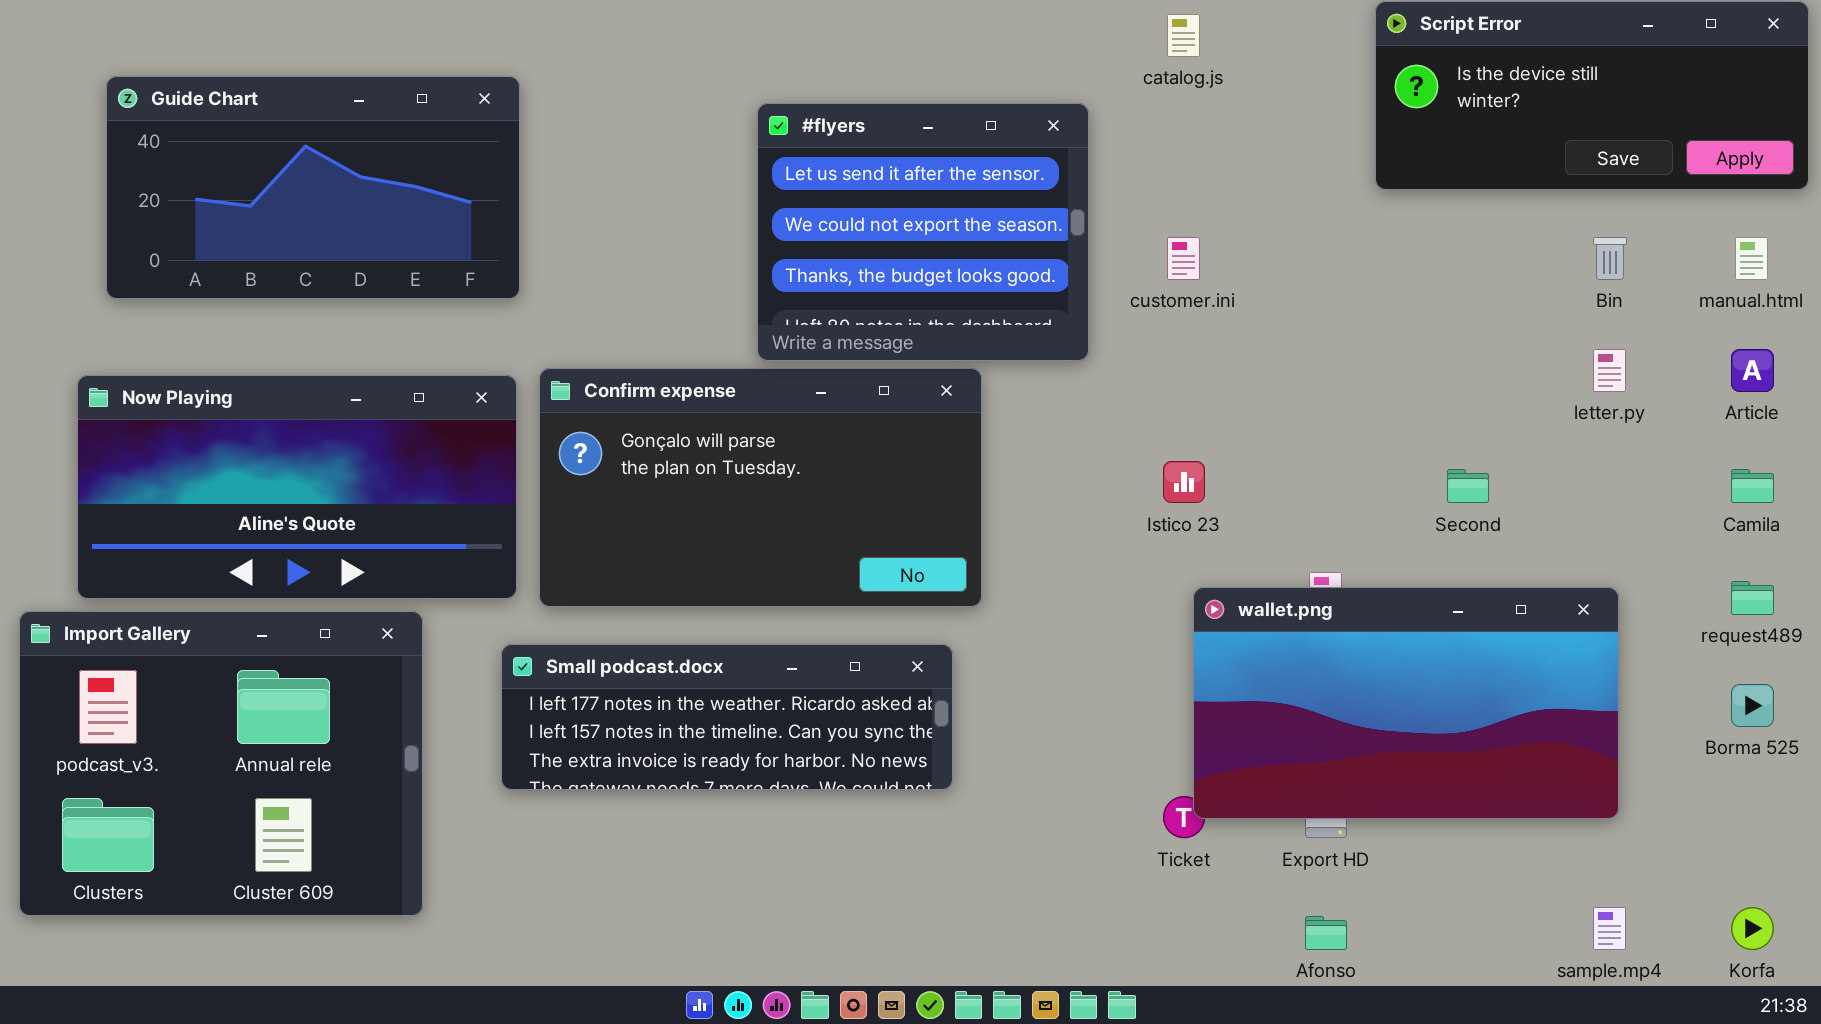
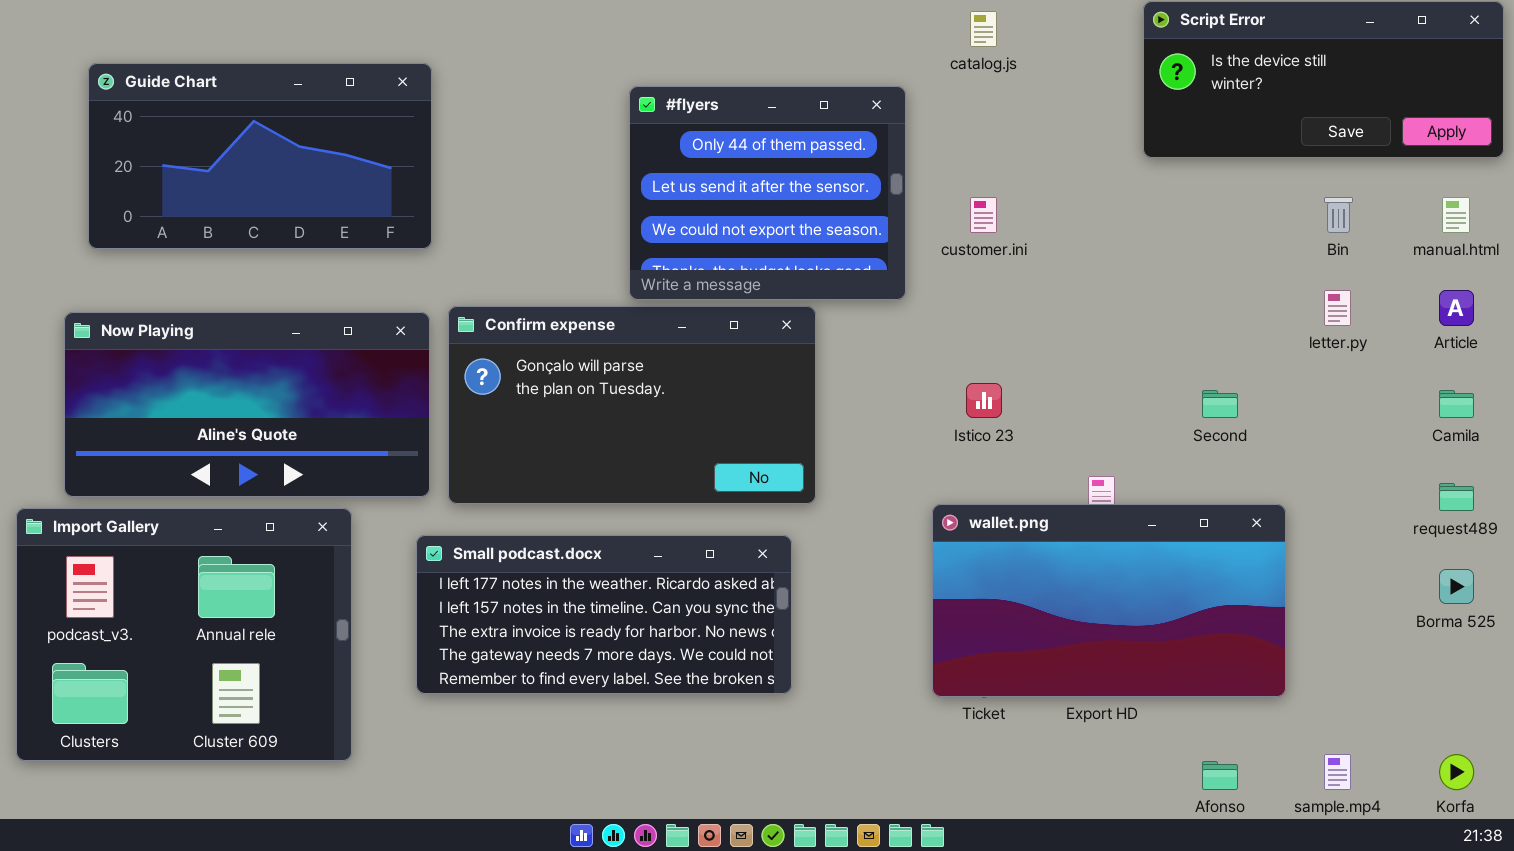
#flyers: [757,103,1089,361] -> [629,86,906,300], scrolled up 1 row
wallet.png: [1193,587,1619,819] -> [932,504,1286,697], moved
Small podcast.docx: [501,644,953,790] -> [416,535,792,694], resized
Afonso: [1305,916,1347,950] -> [1202,761,1238,790], moved

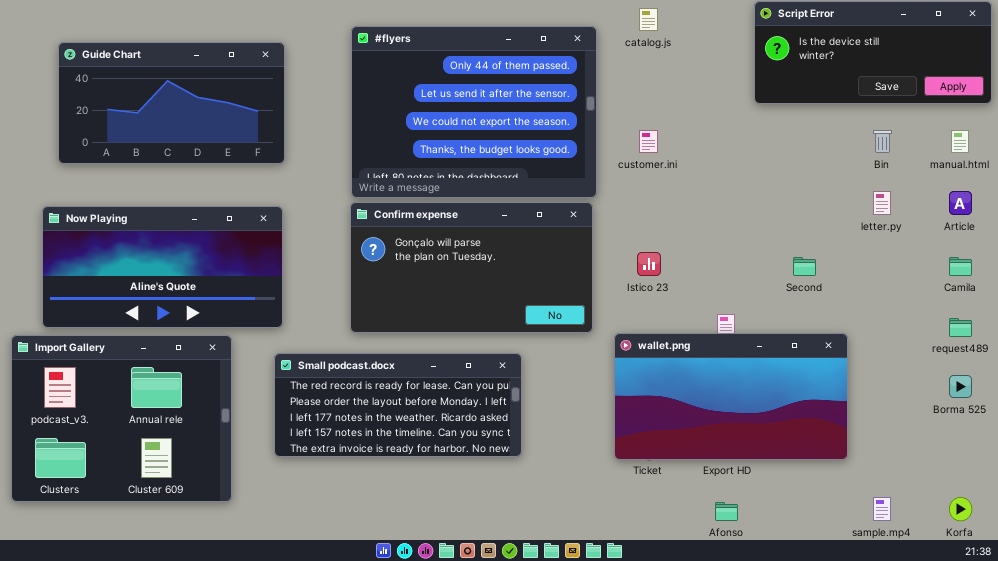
#flyers: [629,86,906,300] -> [351,26,597,198], resized
Confirm expense: [448,306,816,504] -> [350,202,593,333], moved
Small podcast.docx: [416,535,792,694] -> [274,353,522,457], scrolled up 2 rows
Afonso: [1202,761,1238,790] -> [715,502,738,521], moved

